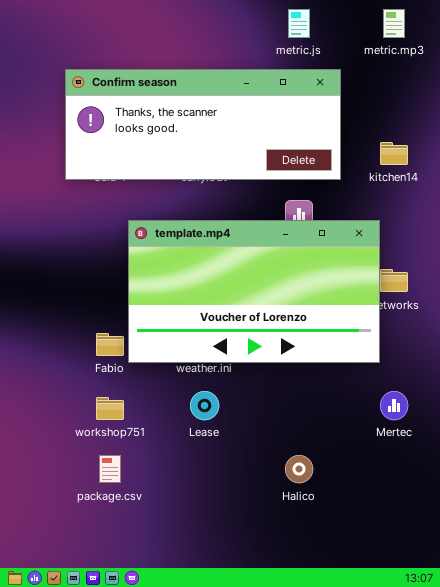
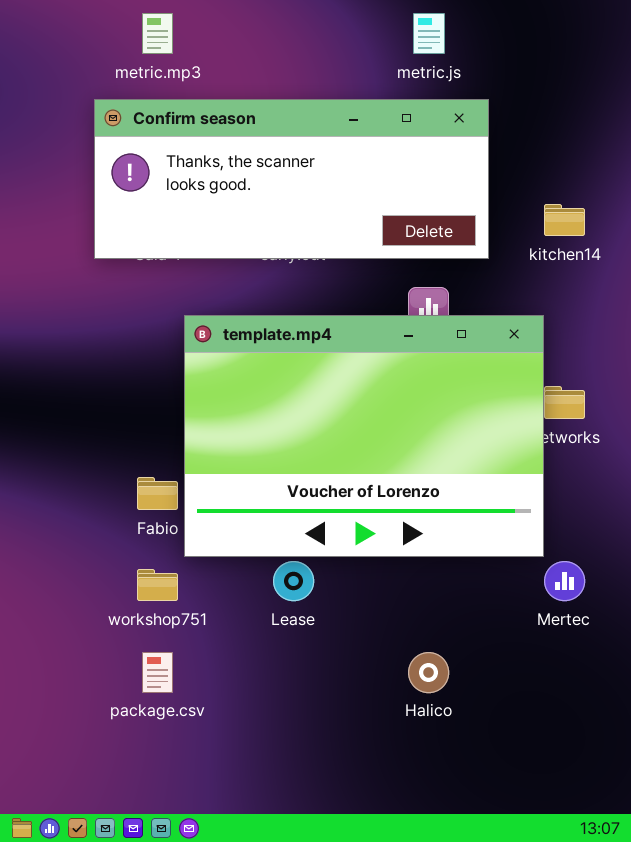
metric.mp3: [383,9,405,38] -> [142,13,173,54], moved
template.mp4: [128,220,380,363] -> [184,315,544,557], resized

